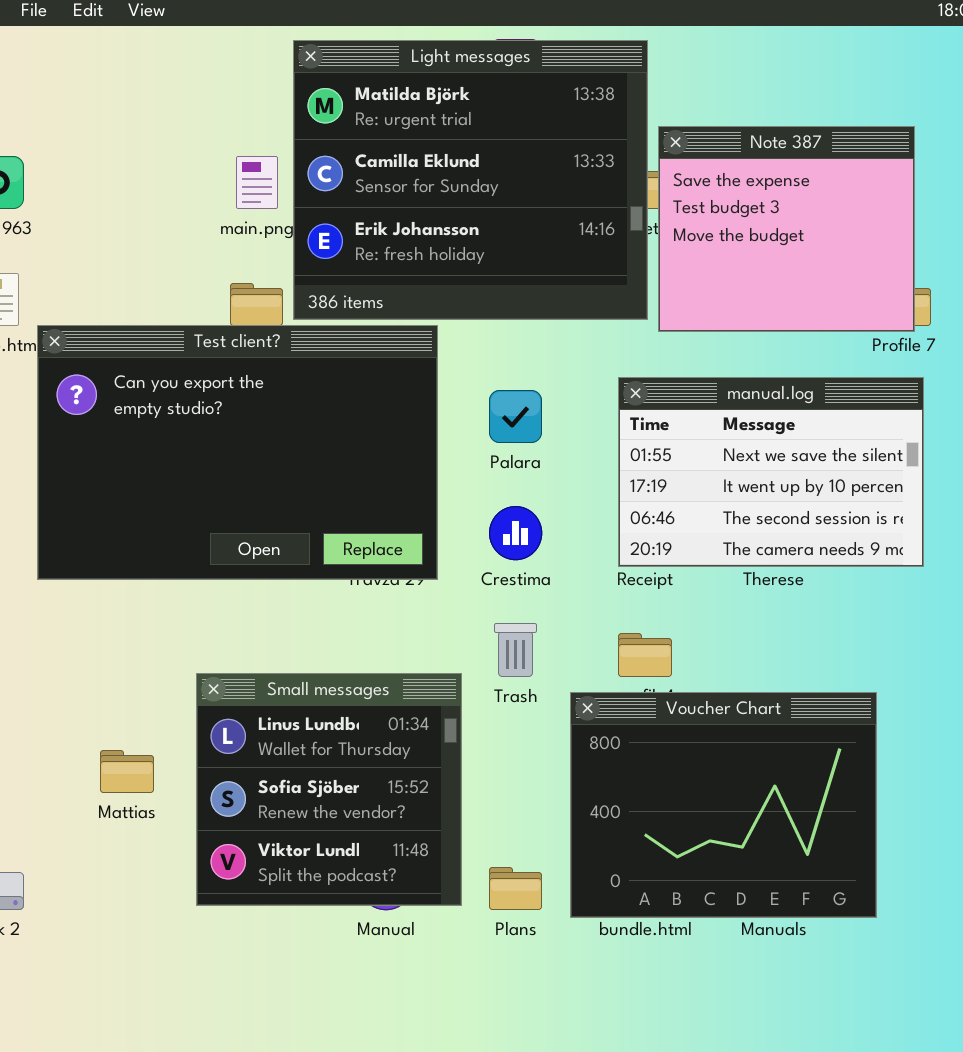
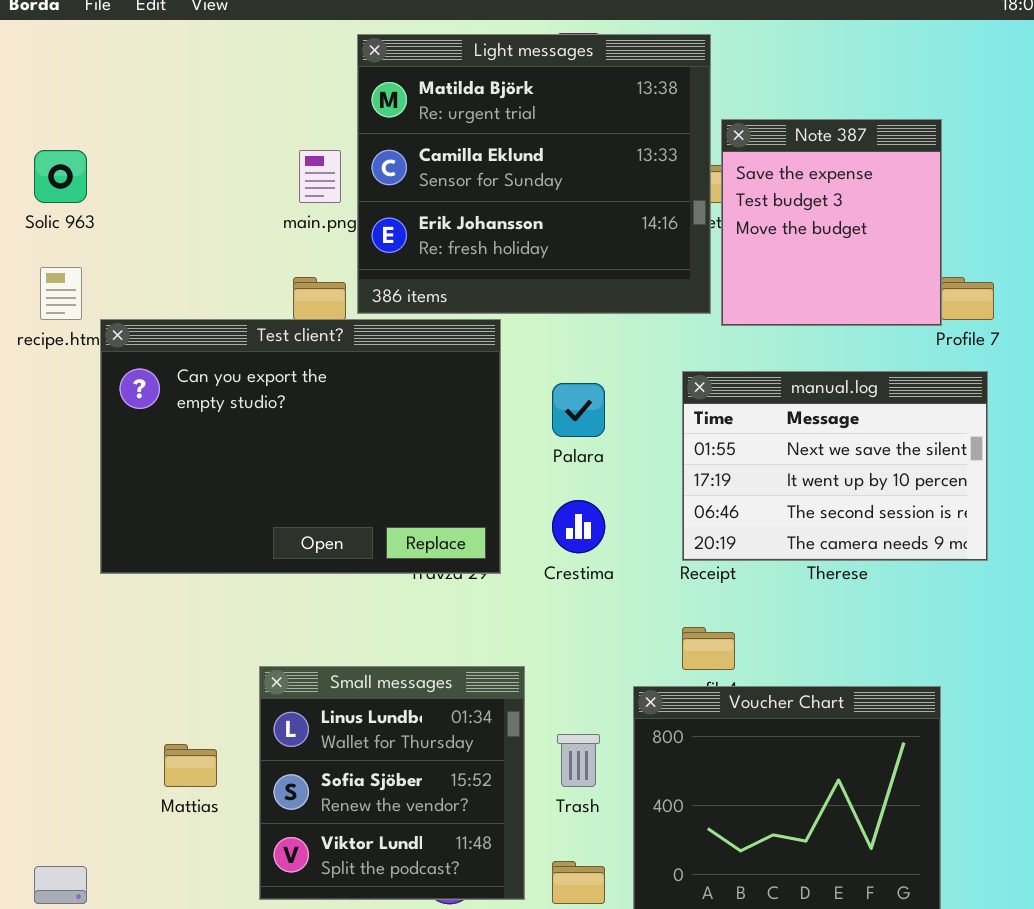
Note 387: [658,126,915,332] -> [721,119,942,326], resized
Trash: [494,623,537,677] -> [557,734,600,787], moved

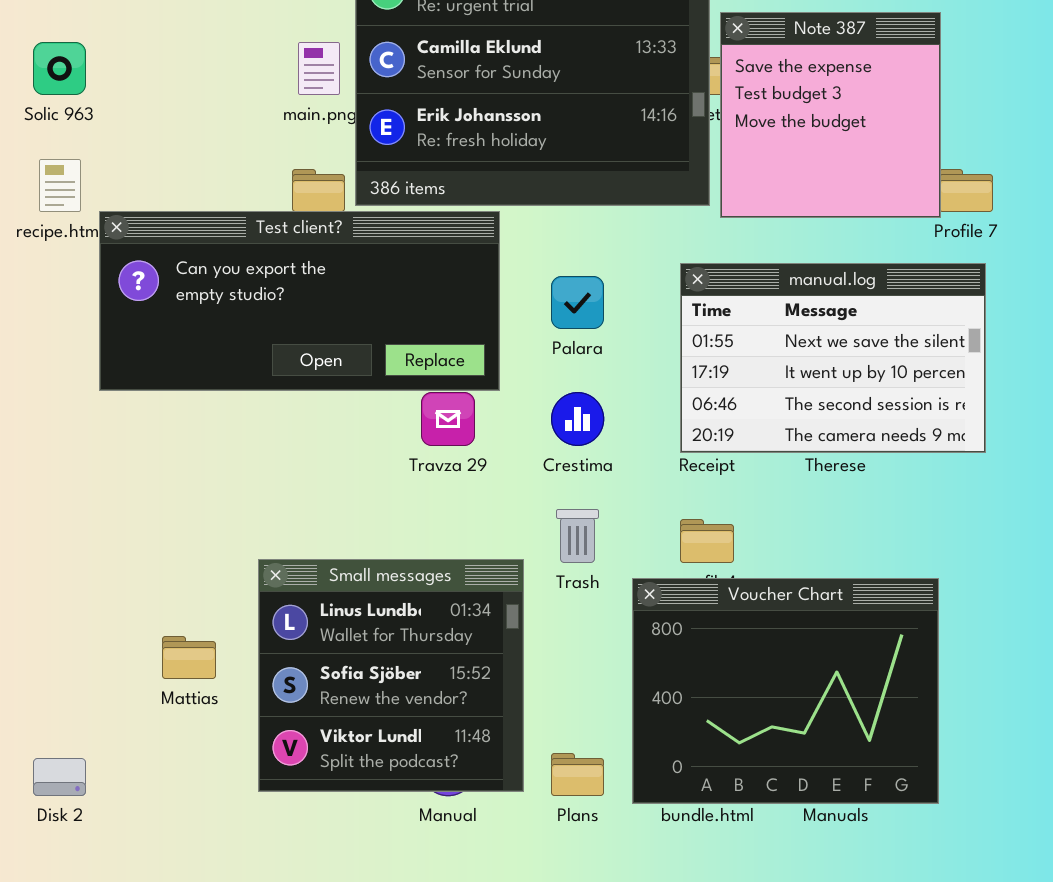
Test client?: [100,319,501,574] -> [99,211,500,391], resized
Trash: [557,734,600,787] -> [556,509,599,563], moved

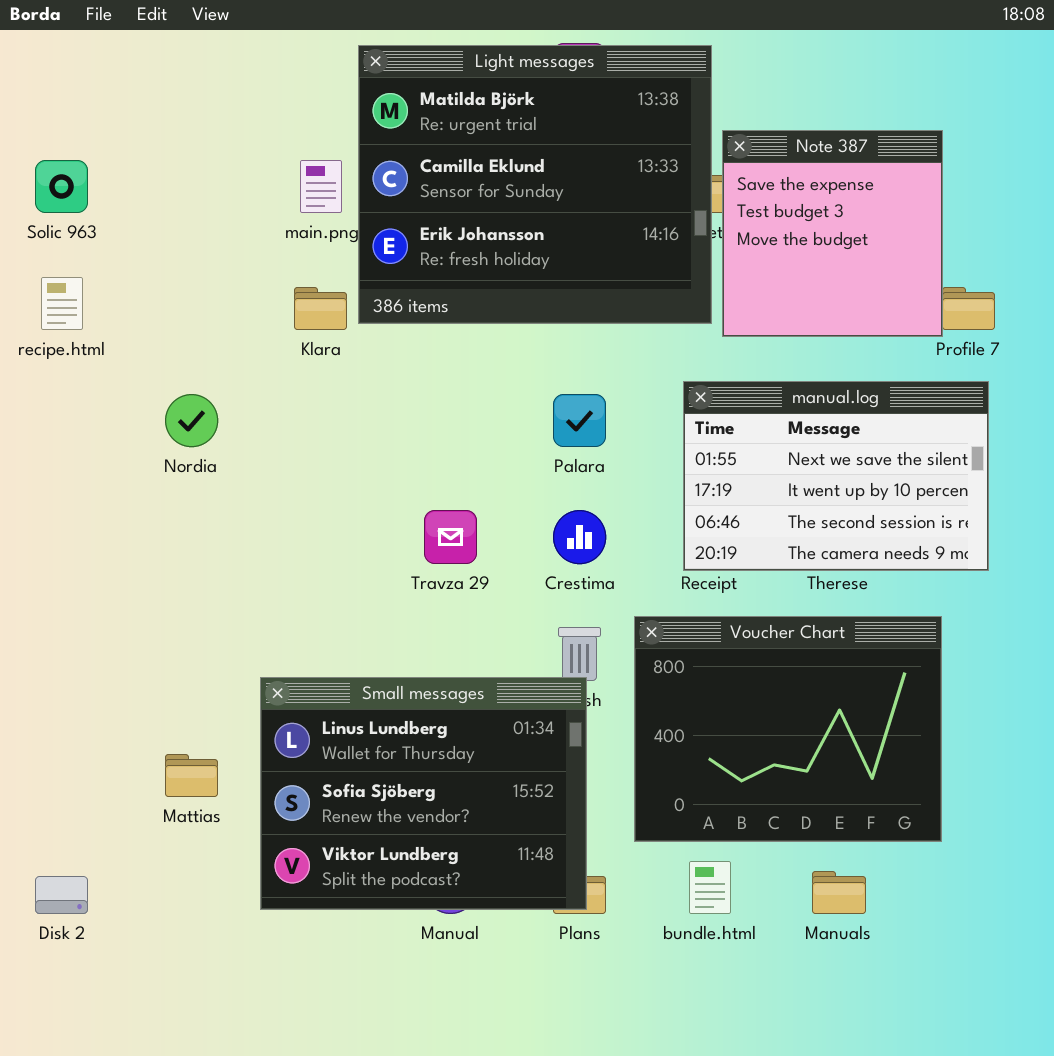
Test client?: [99,211,500,391] -> none, closed
Small messages: [258,559,524,792] -> [260,677,587,910], resized
Voucher Chart: [632,578,939,804] -> [634,616,942,842], moved

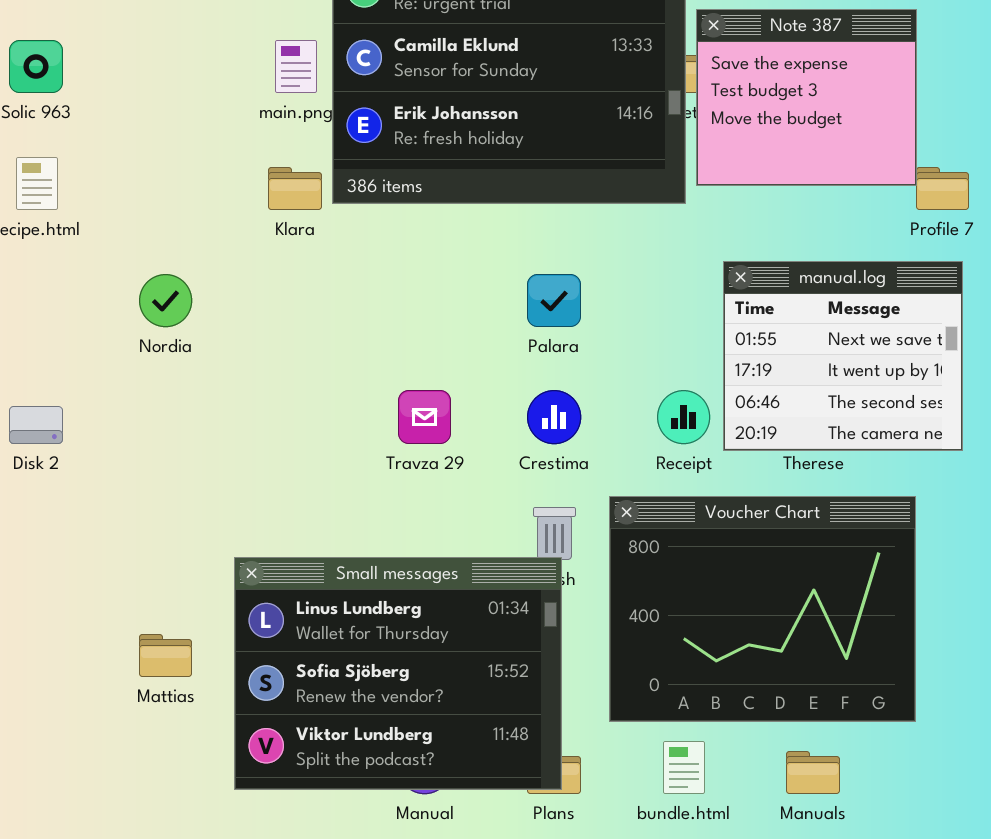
Note 387: [722,130,943,337] -> [696,9,917,186], resized
manual.log: [683,381,989,571] -> [723,261,963,451], resized
Disk 2: [35,876,88,914] -> [9,406,63,444], moved

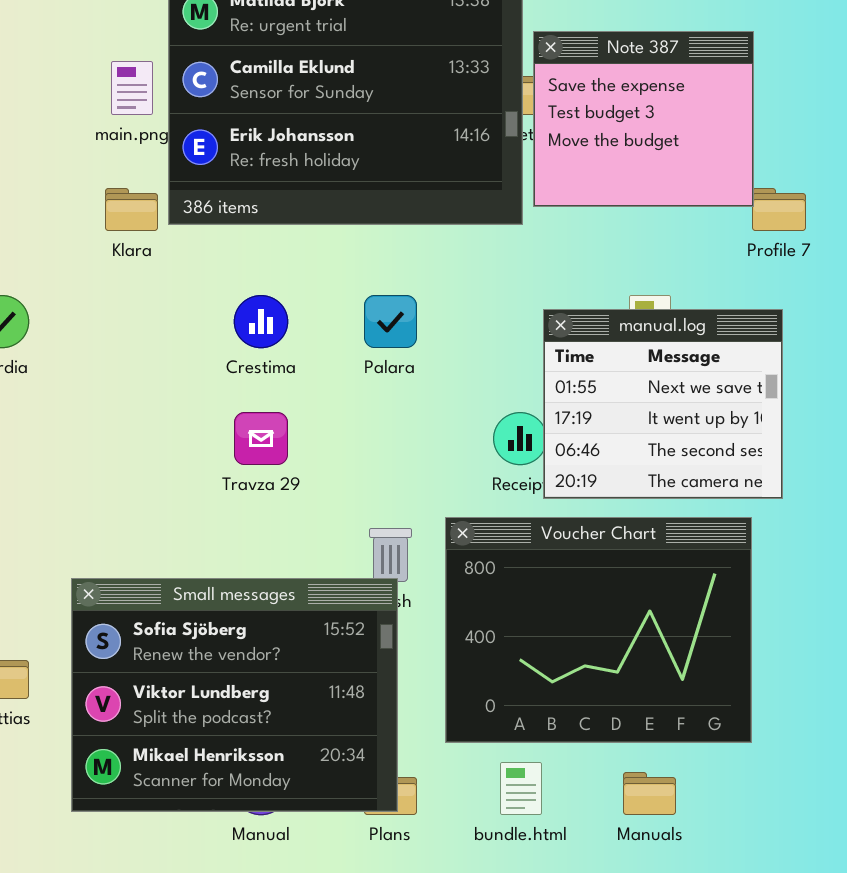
manual.log: [723,261,963,451] -> [543,309,783,499], moved
Crestima: [527,390,581,444] -> [234,295,288,348], moved
Small messages: [234,557,562,790] -> [71,578,398,812], scrolled down 1 row

